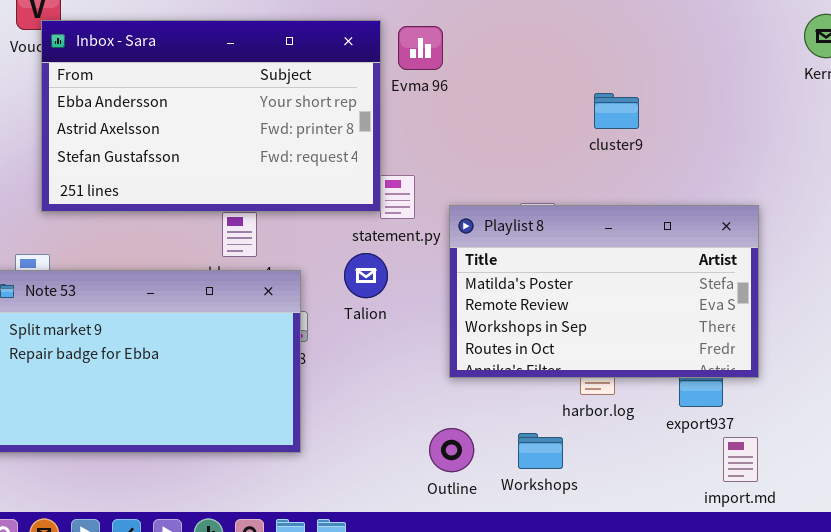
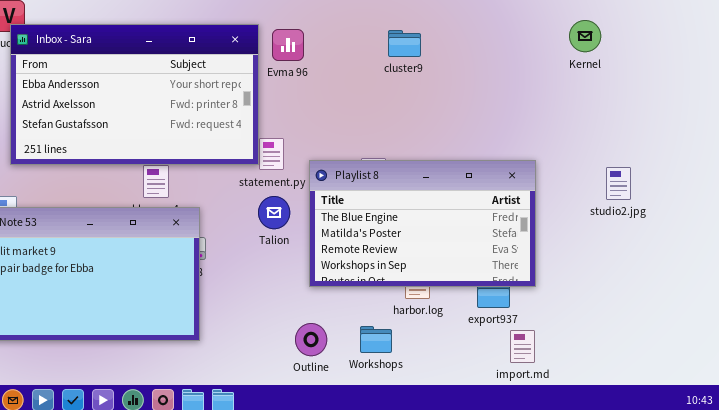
cluster9: [594,93,639,129] -> [388,30,421,57], moved
Playlist 8: [449,205,759,378] -> [309,160,536,287], scrolled up 1 row
Talion: [344,253,388,298] -> [258,196,290,229], moved

